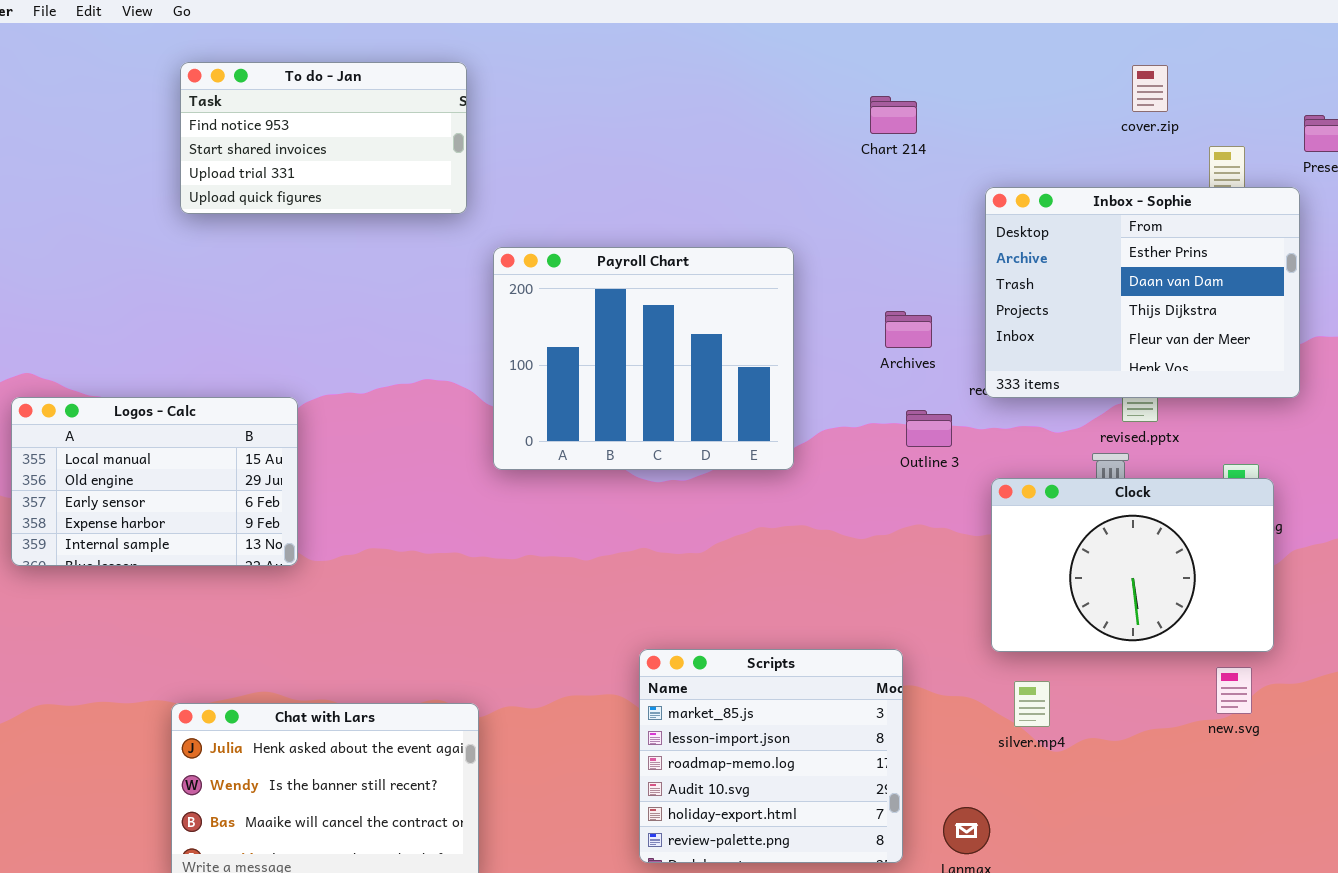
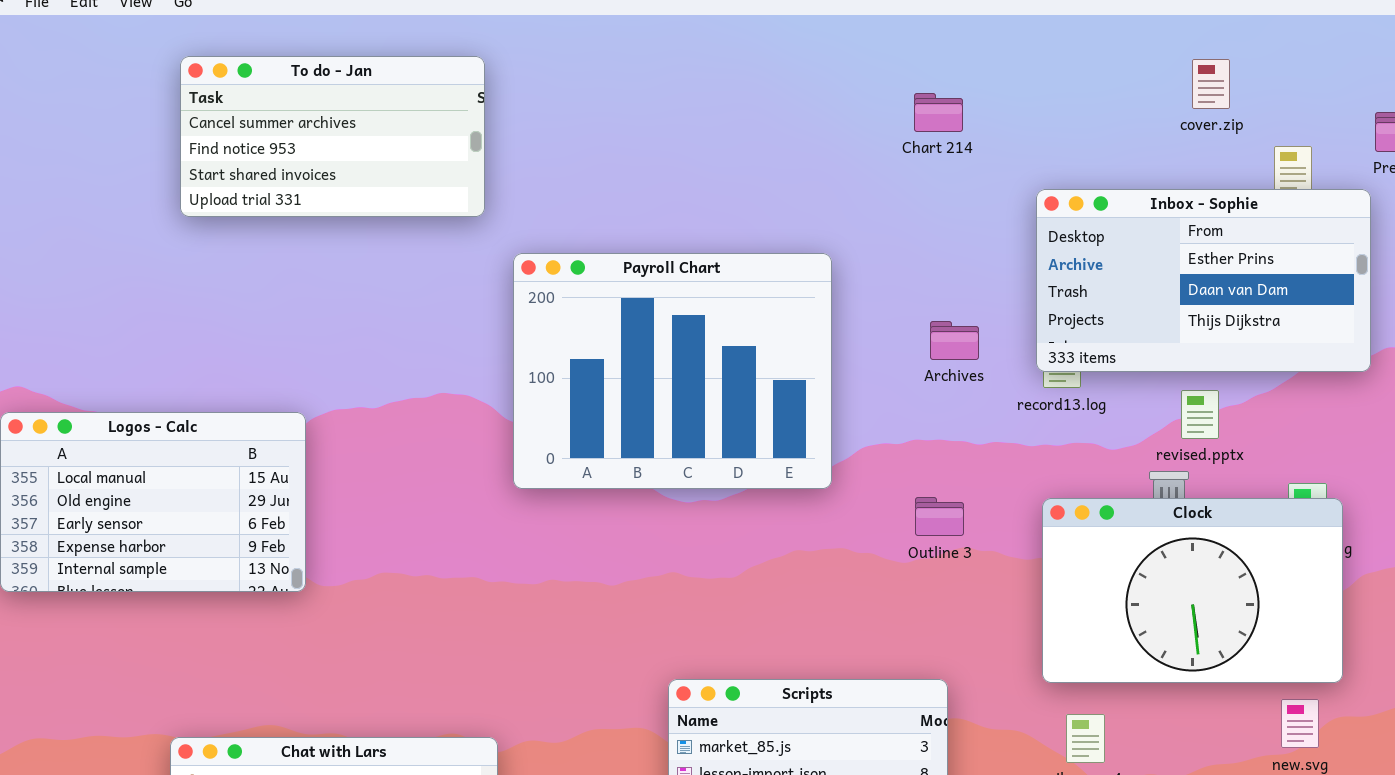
To do - Jan: [180,62,467,214] -> [180,56,485,217], scrolled up 1 row
Inbox - Sophie: [985,187,1300,398] -> [1036,189,1371,372], resized
Outline 3: [906,410,952,447] -> [915,497,964,536], moved

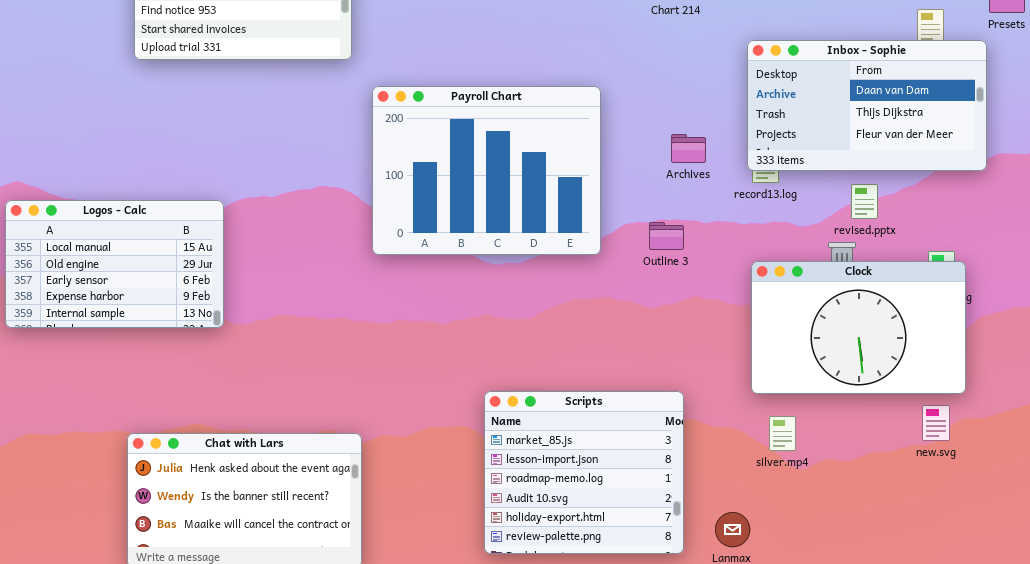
Inbox - Sophie: [1036,189,1371,372] -> [747,40,987,171], scrolled down 1 row
Outline 3: [915,497,964,536] -> [649,222,684,250], moved

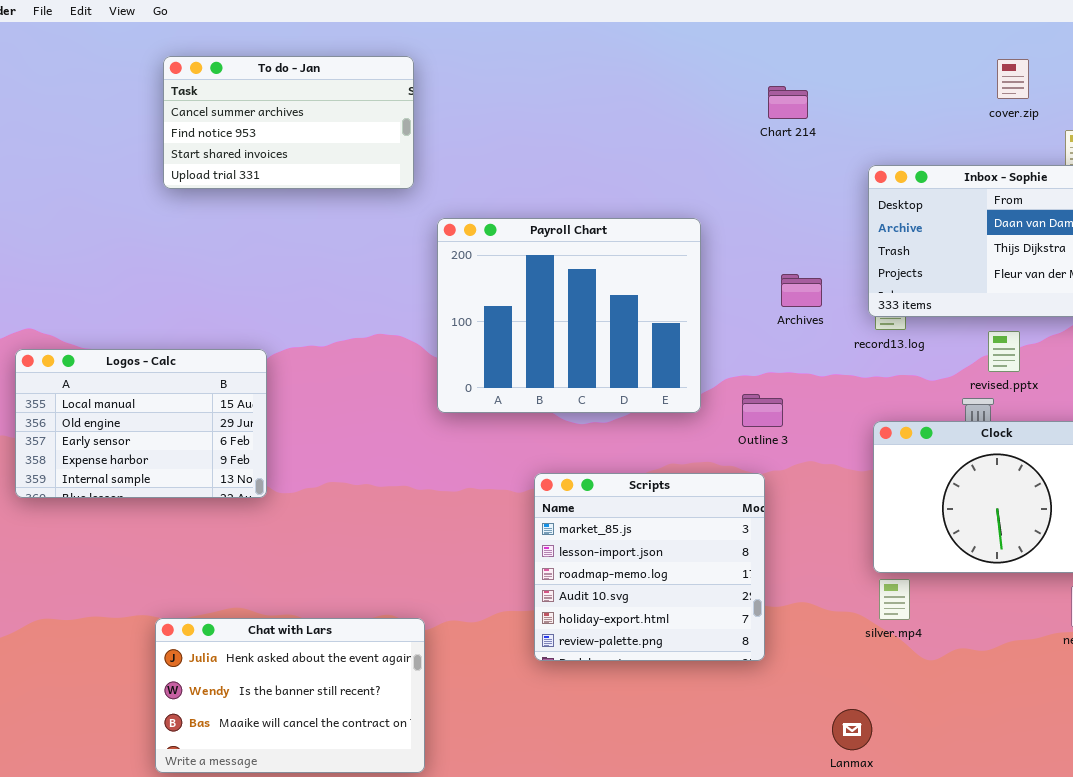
Outline 3: [649,222,684,250] -> [742,394,783,427], moved
Scripts: [484,391,684,554] -> [534,473,765,661], moved
silver.mp4: [769,416,796,451] -> [879,579,910,620], moved

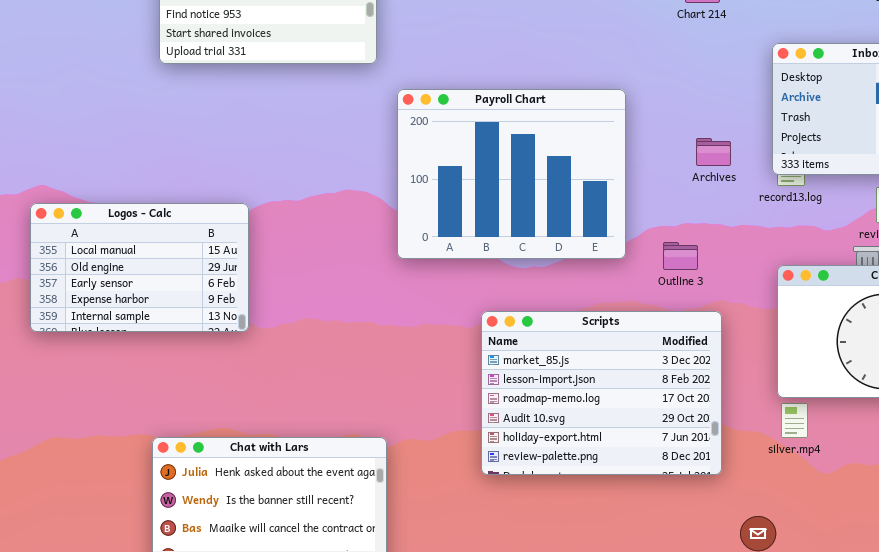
Scripts: [534,473,765,661] -> [481,311,722,475], resized

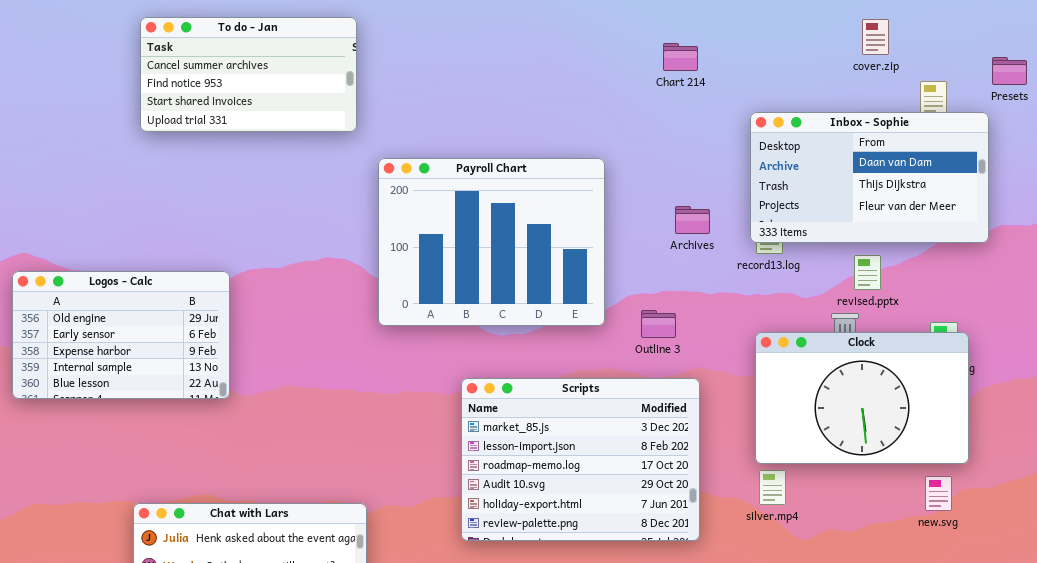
Logos - Calc: [30,203,249,332] -> [12,271,230,399], scrolled down 1 row

